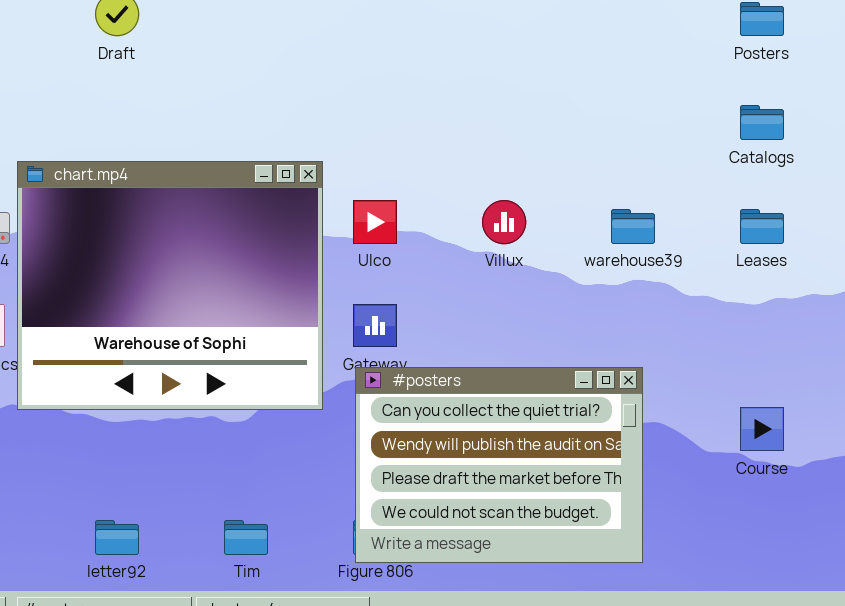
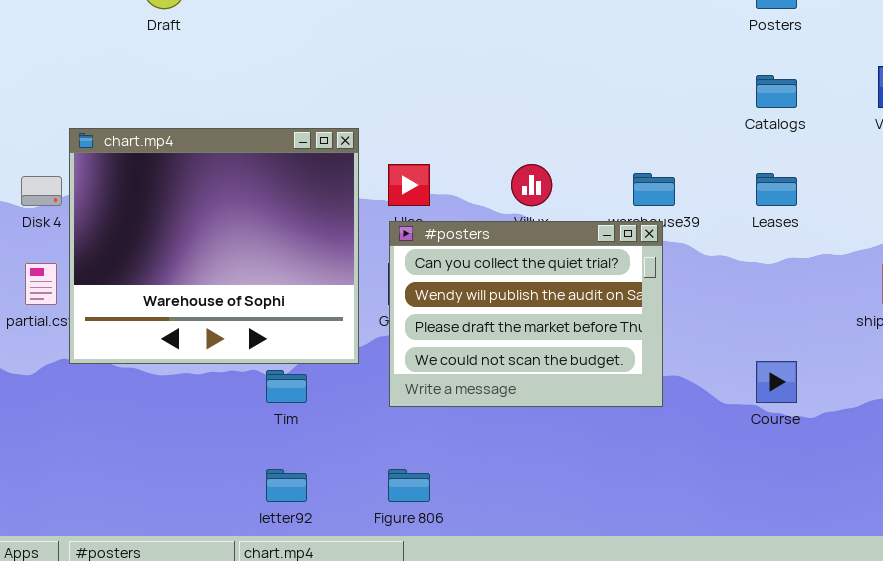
#posters: [355,367,643,563] -> [389,221,663,407], moved
letter92: [95,520,139,555] -> [266,469,307,502], moved
Tim: [224,520,268,555] -> [266,370,307,403], moved

